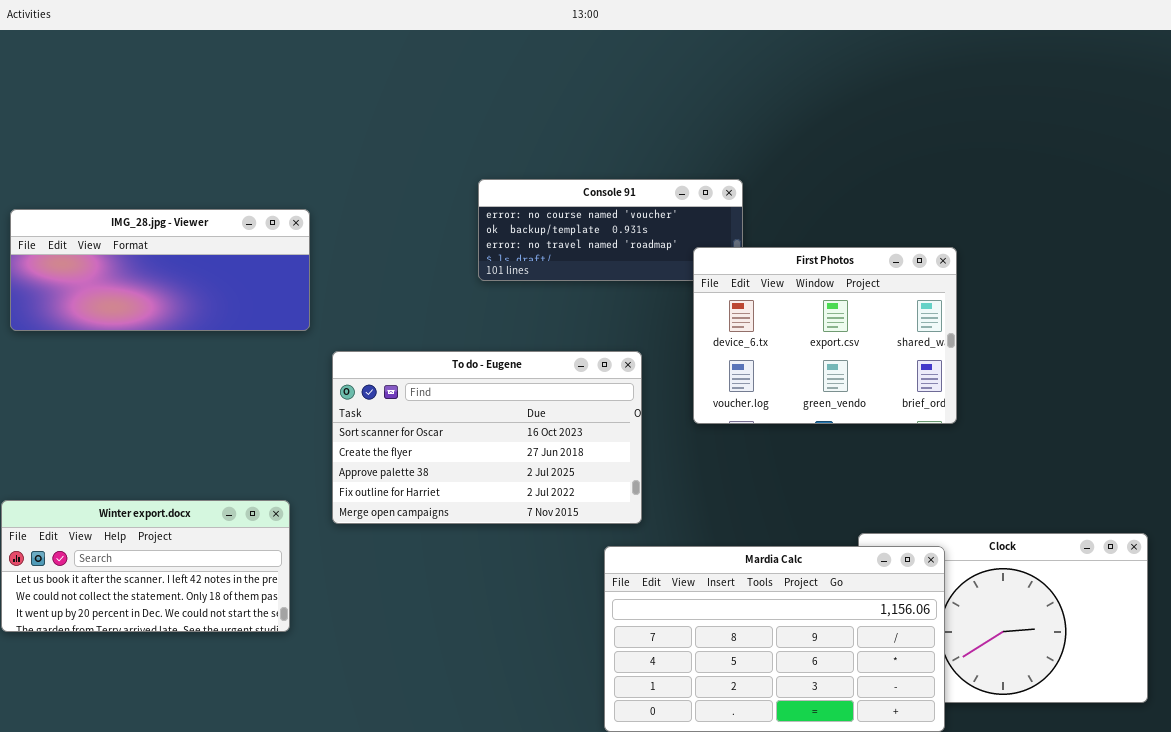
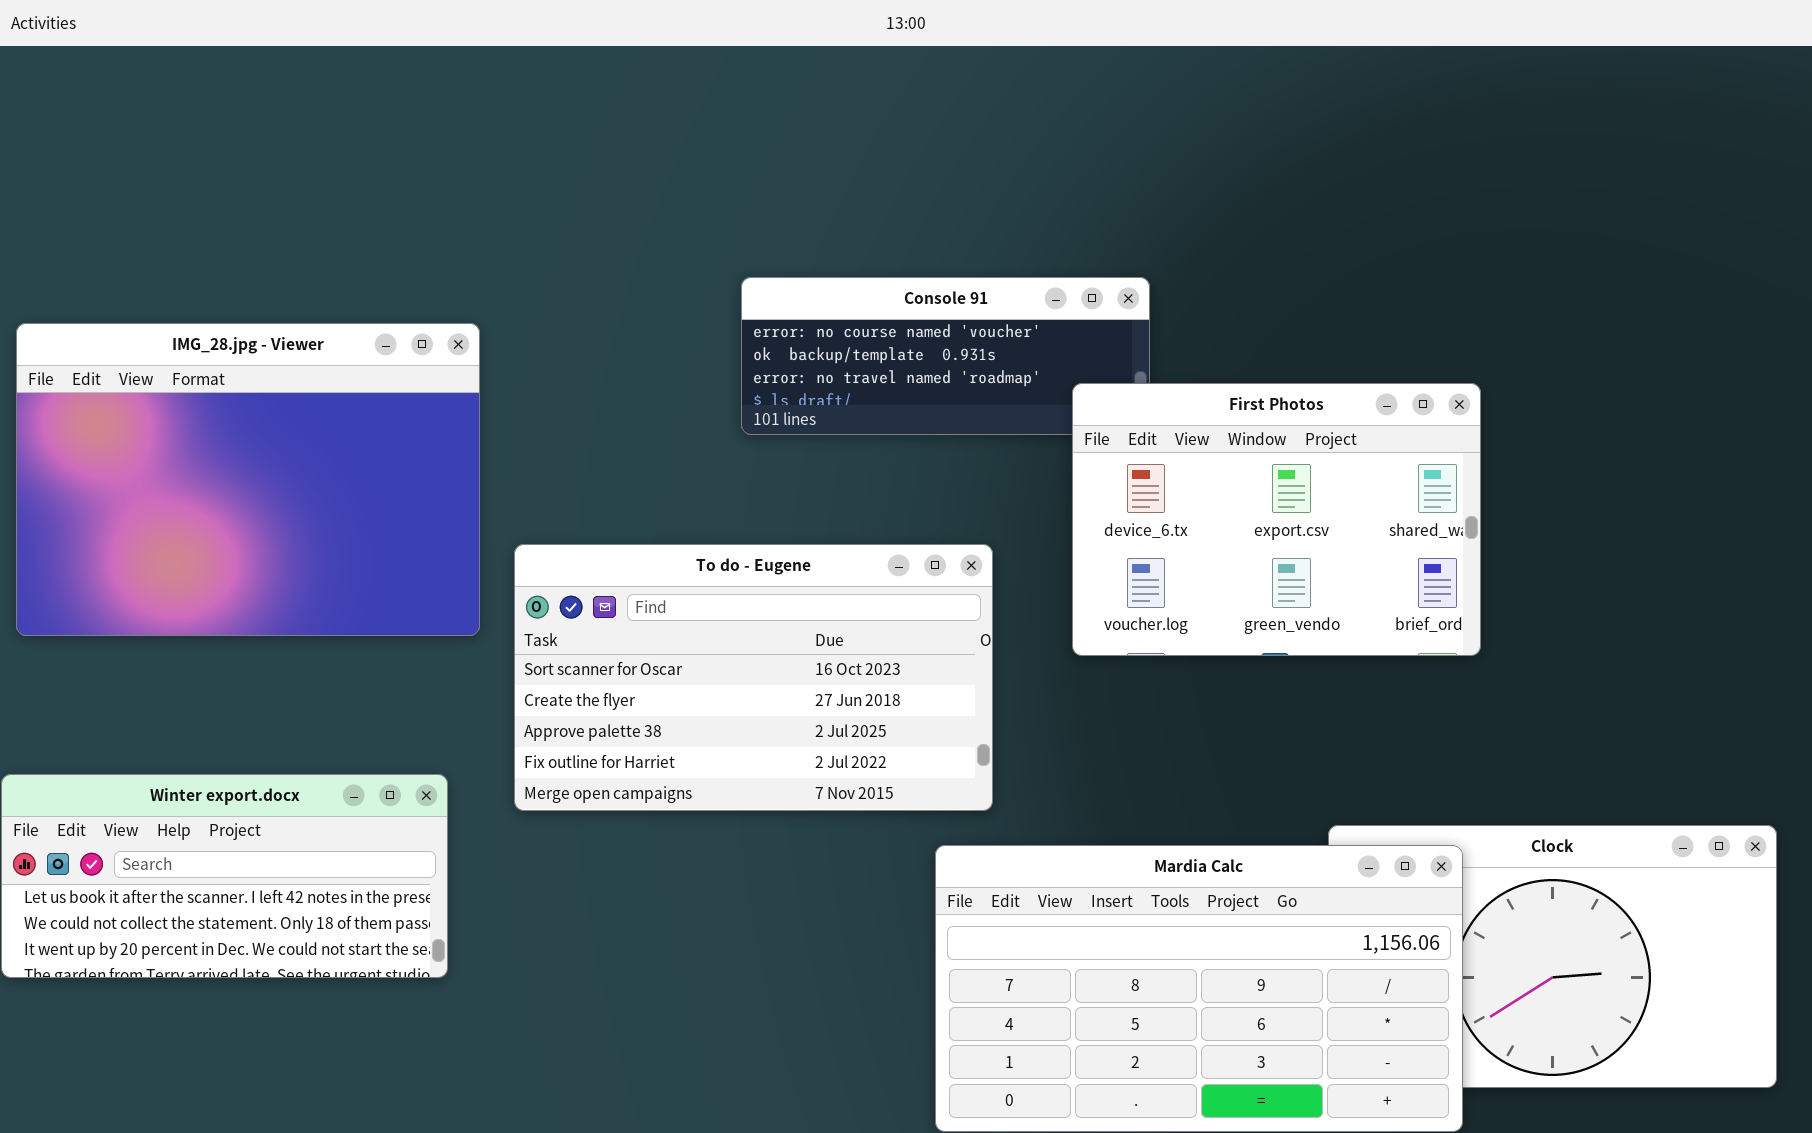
IMG_28.jpg - Viewer: [10,209,310,331] -> [16,323,480,636], resized

